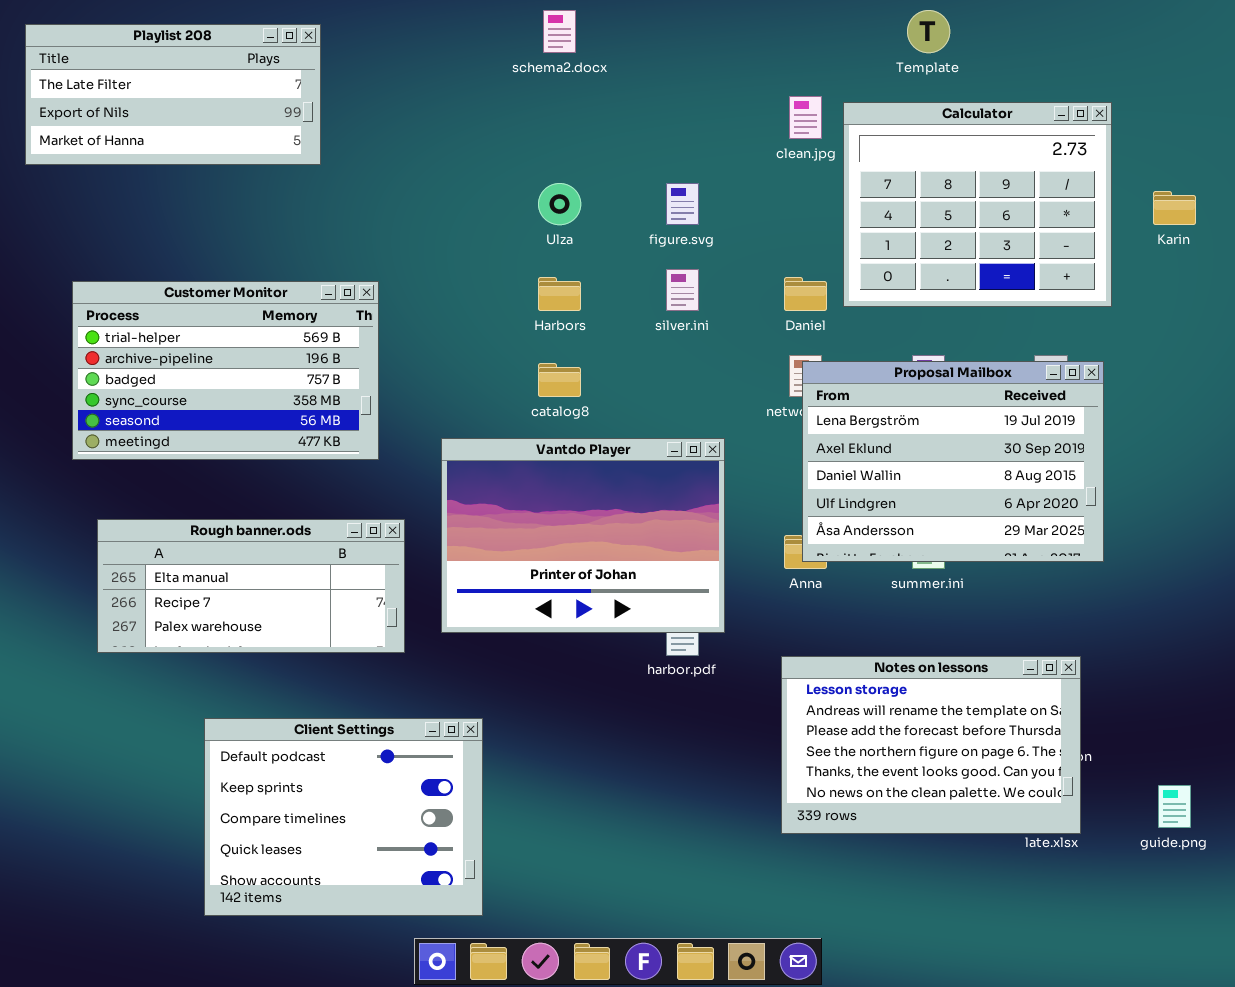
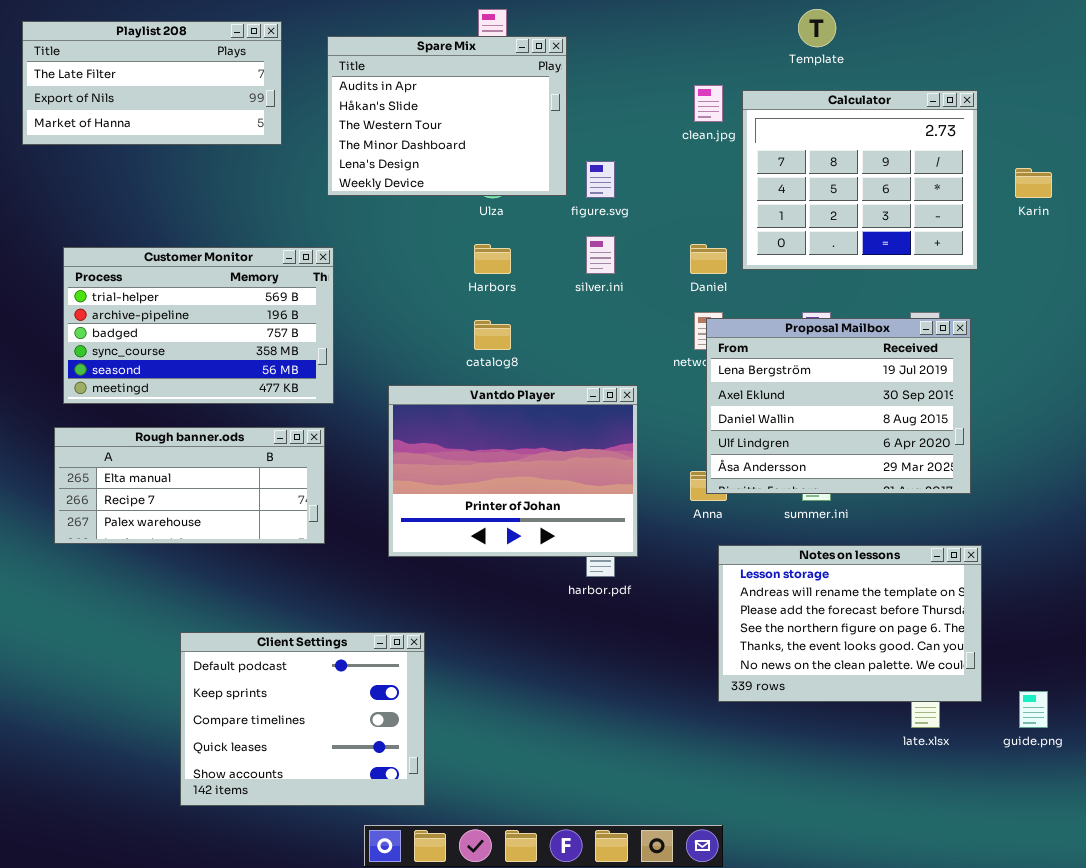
Spare Mix: none -> [327,36,567,196], opened
Rough banner.ods: [97,519,405,653] -> [54,427,325,544], moved
Notes on lessons: [781,656,1081,834] -> [718,545,982,702], moved

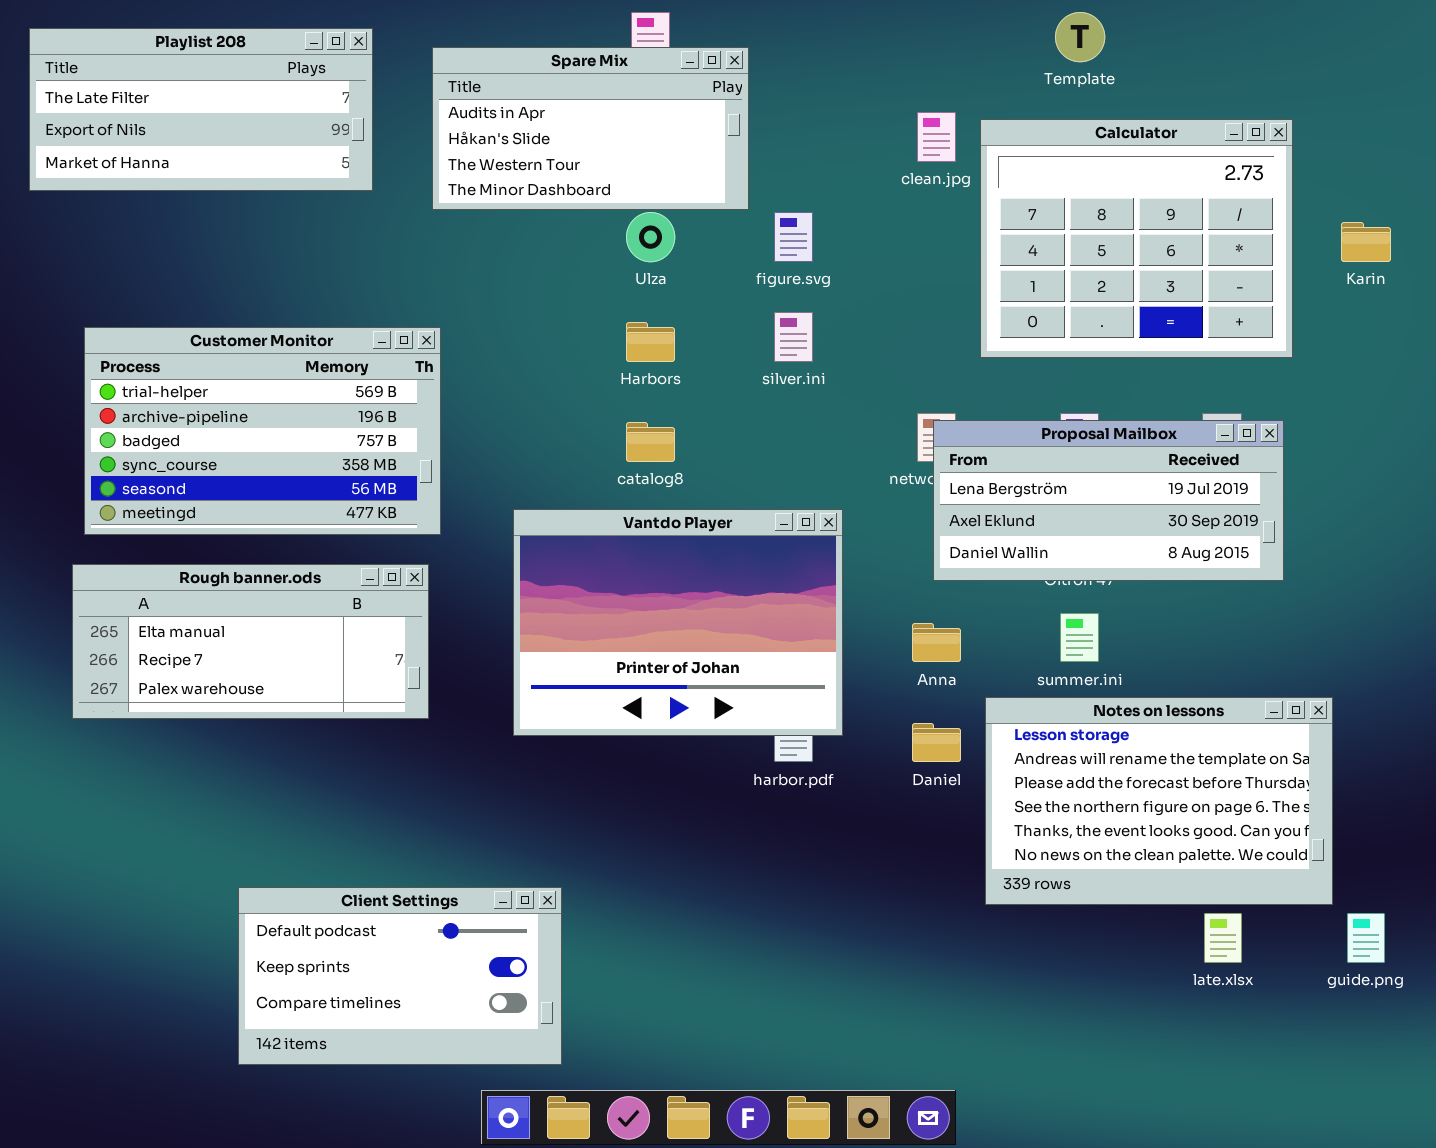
Spare Mix: [327,36,567,196] -> [432,47,749,210], resized
Daniel: [690,244,727,274] -> [912,723,961,762], moved
Proposal Mailbox: [706,318,971,494] -> [933,420,1284,581], resized
Notes on lessons: [718,545,982,702] -> [985,697,1333,905], moved
Client Settings: [180,632,425,806] -> [238,887,562,1065], resized

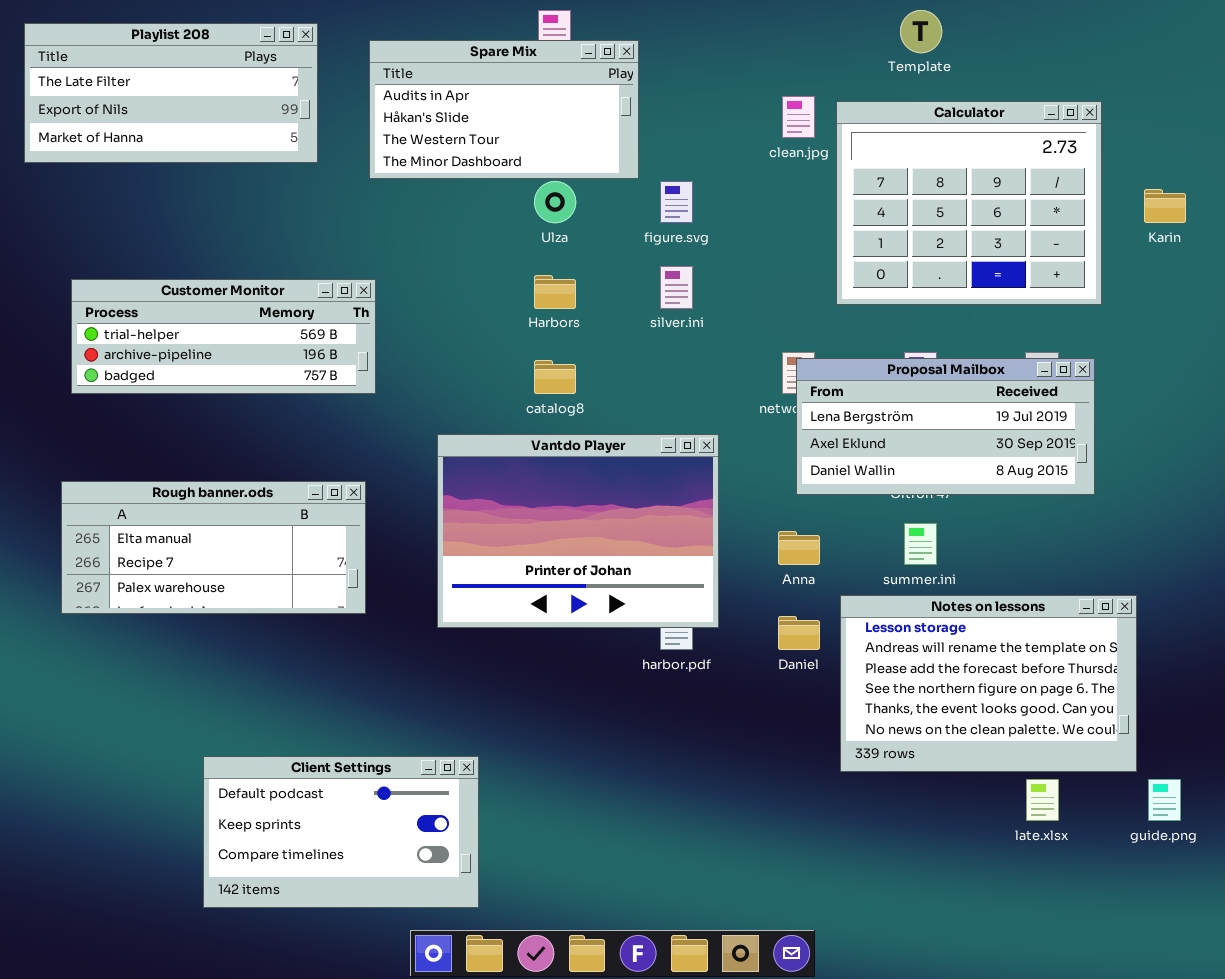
Customer Monitor: [84,327,441,535] -> [71,279,376,394], resized

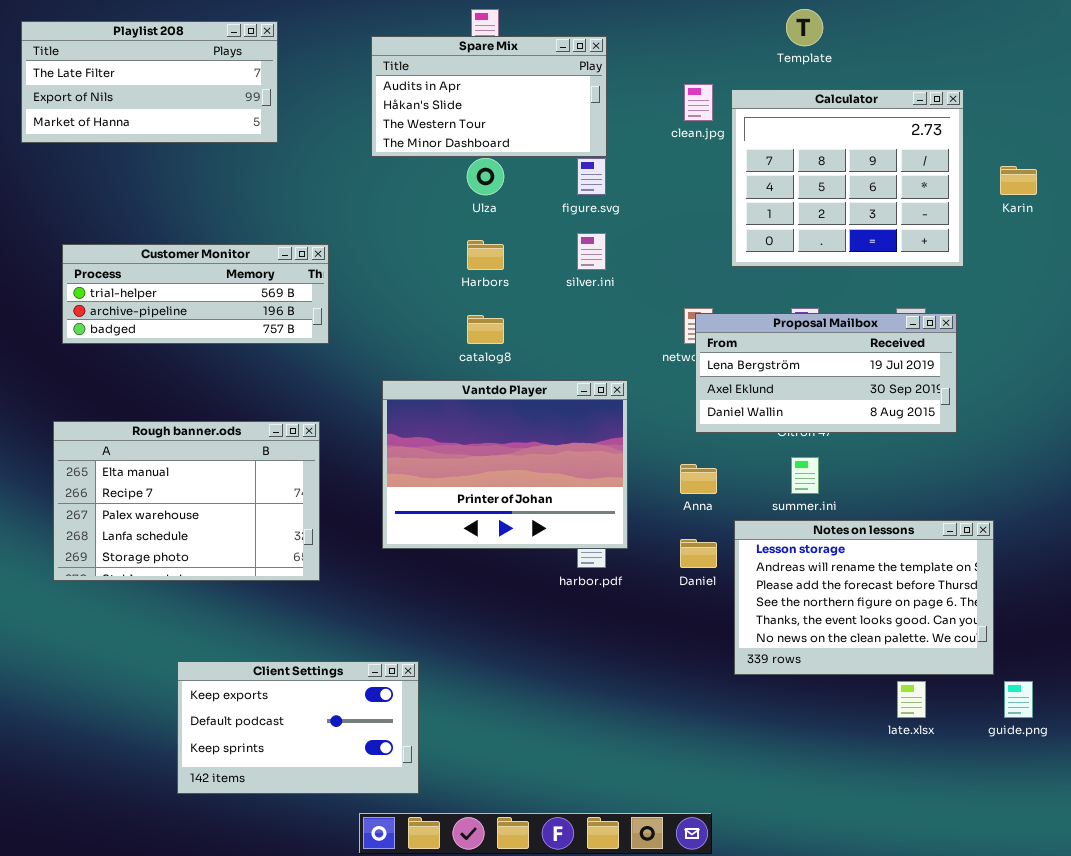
Spare Mix: [369,40,639,179] -> [371,36,607,157], moved
Rough banner.ods: [61,481,366,614] -> [53,421,320,581], resized
Client Settings: [203,756,479,908] -> [177,661,419,794], scrolled up 1 row

